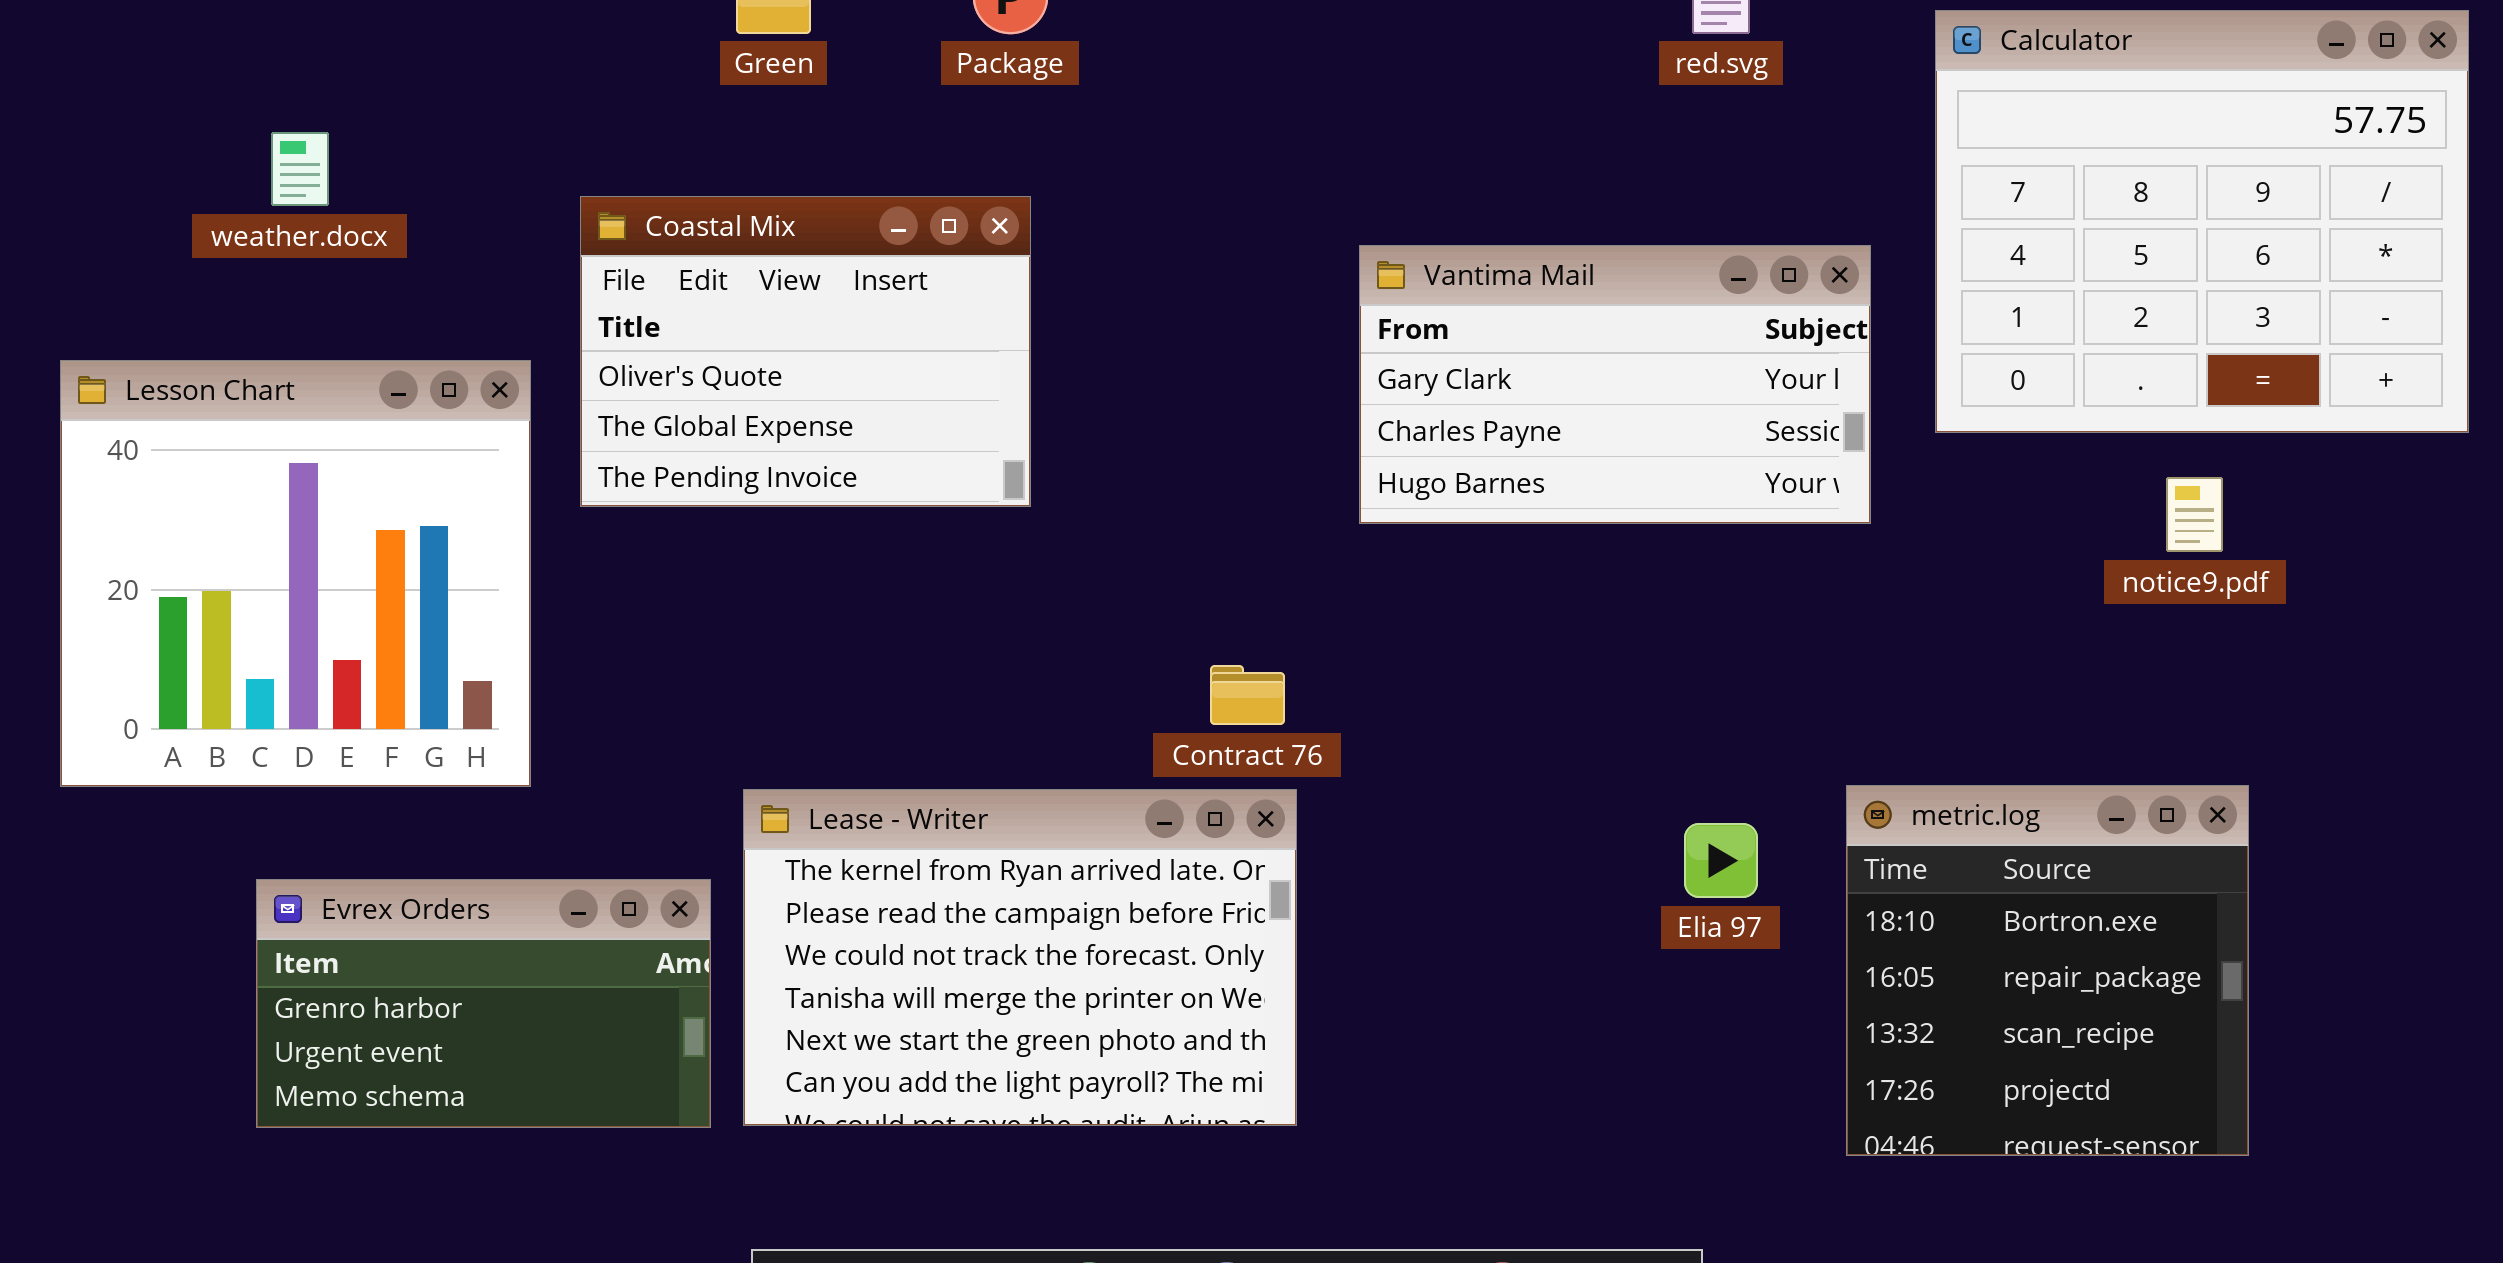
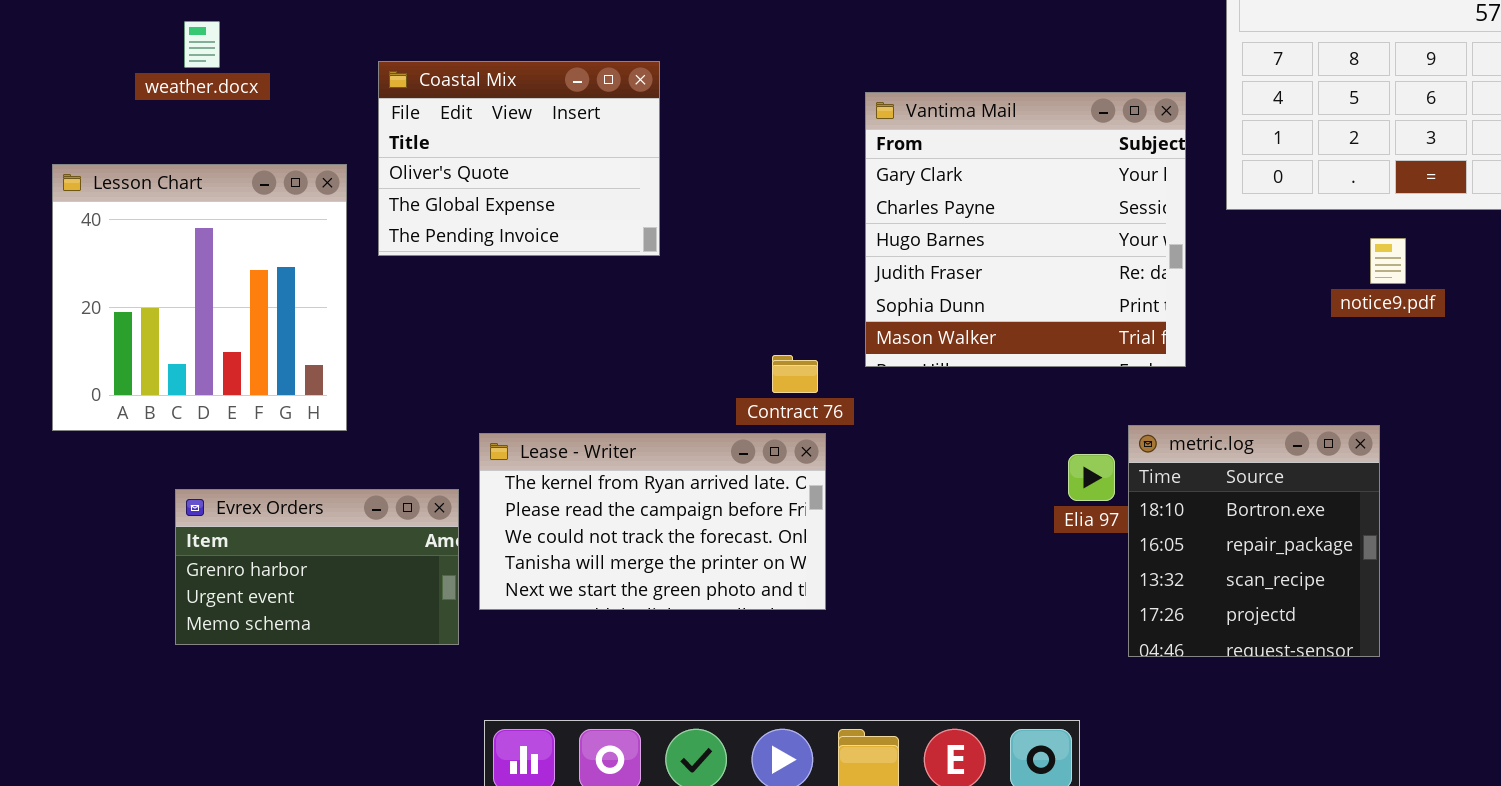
Vantima Mail: [1359,245,1871,524] -> [865,92,1186,367], resized
metric.log: [1846,785,2249,1156] -> [1128,425,1380,657], moved
Lease - Writer: [743,789,1297,1126] -> [479,433,826,610], resized

